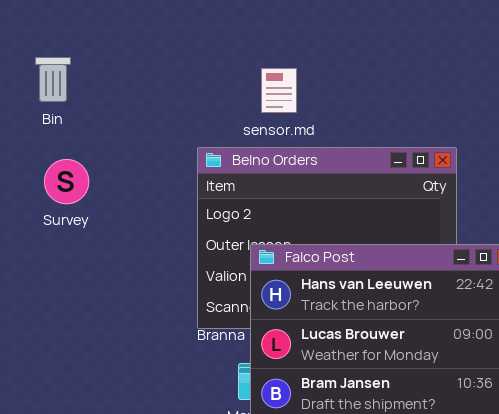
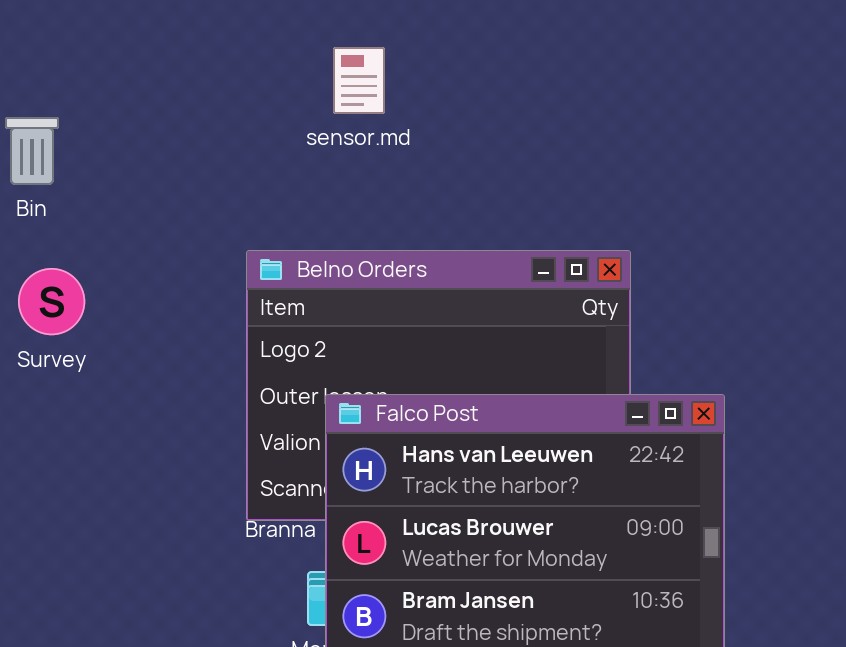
sensor.md: [261,68,297,113] -> [333,47,385,114], moved

